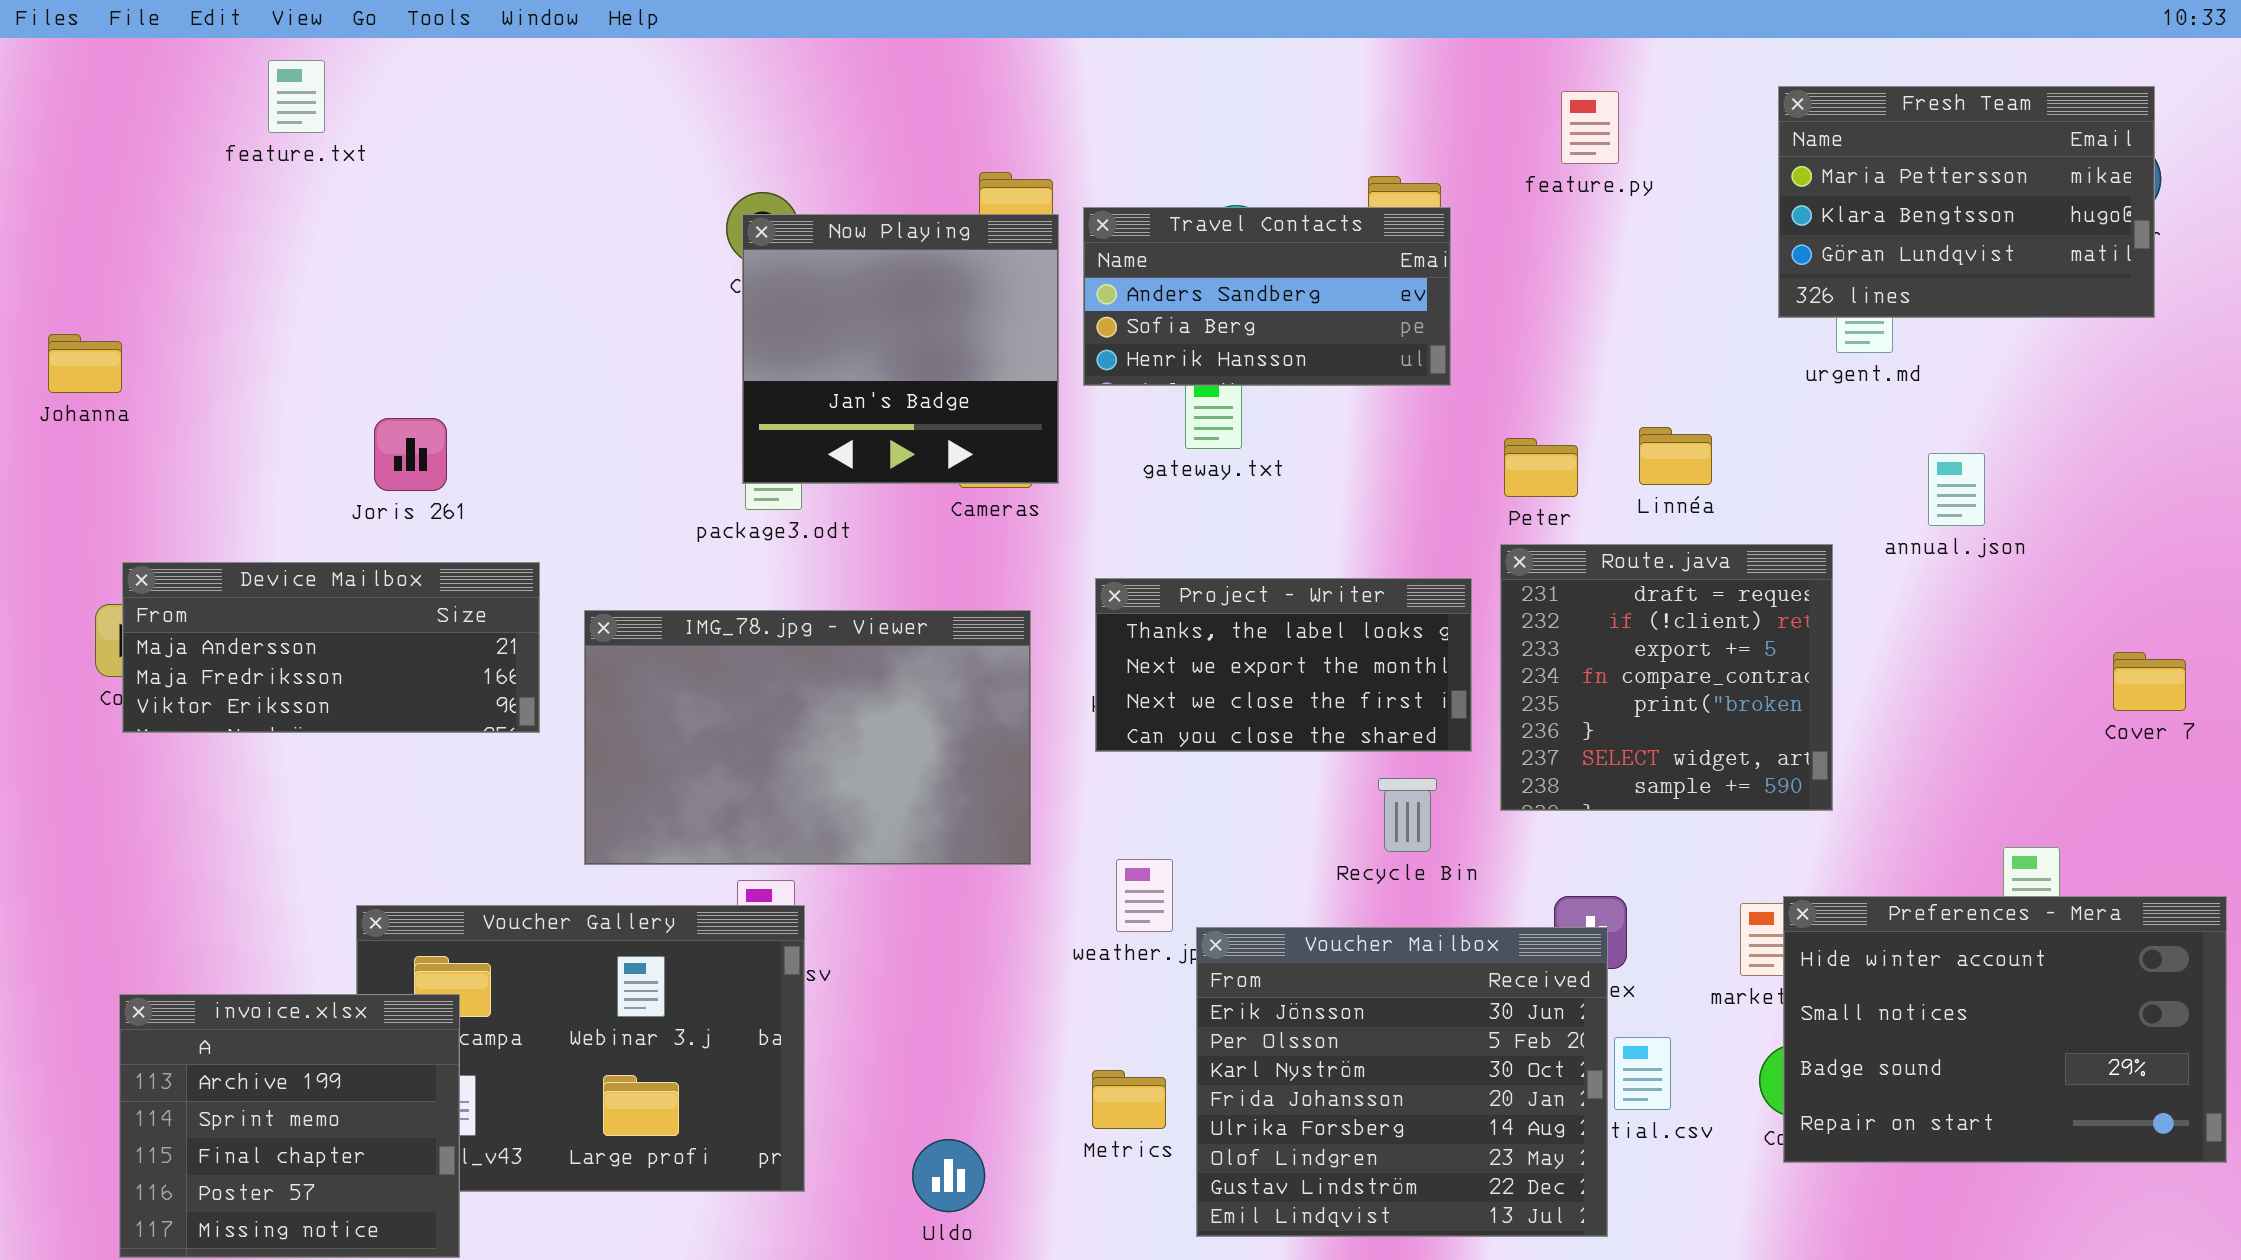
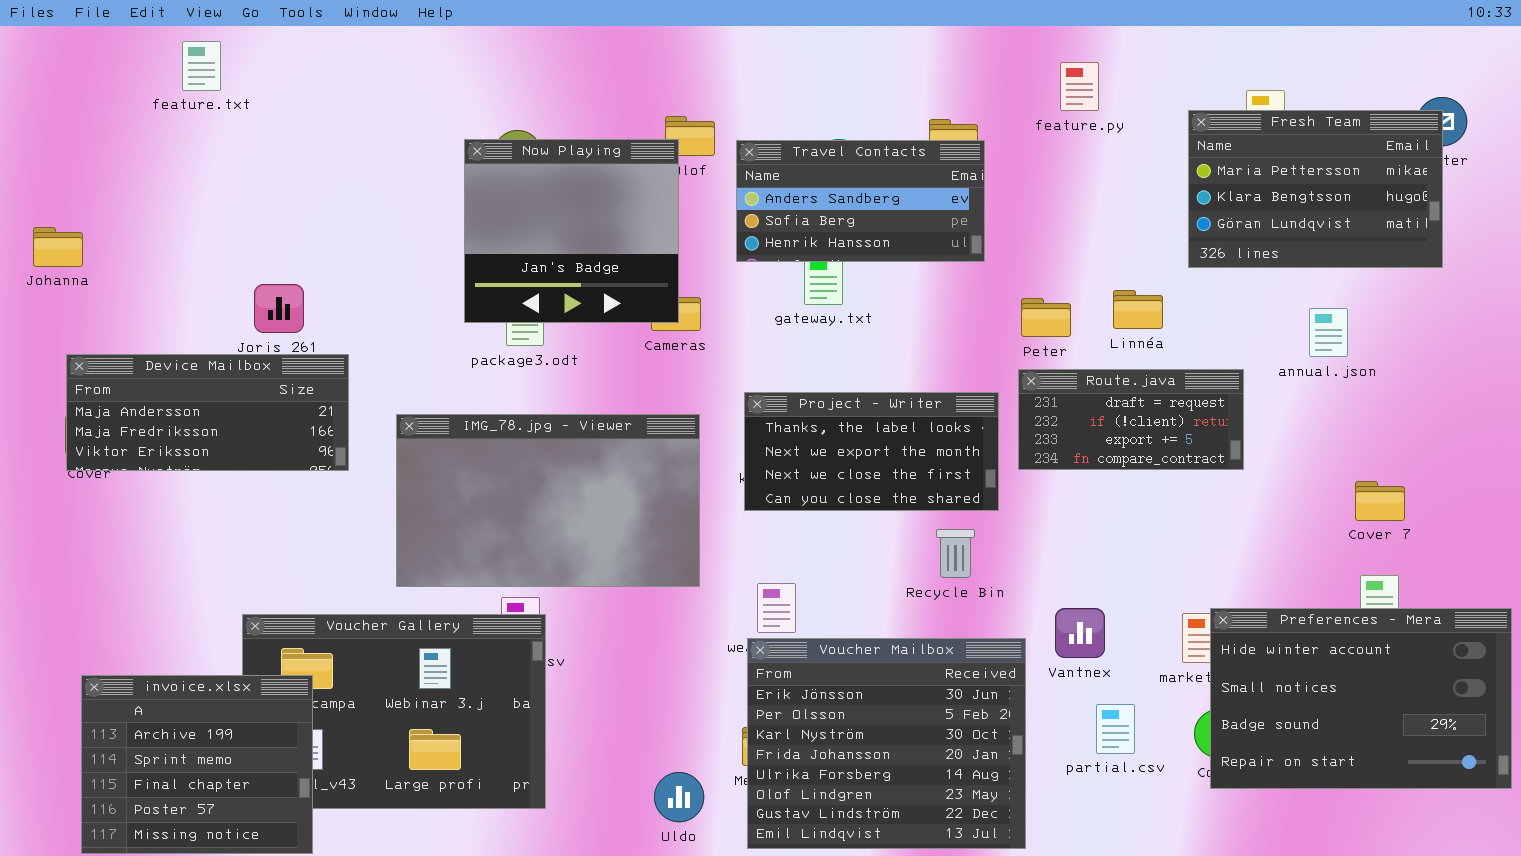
Fresh Team: [1778,86,2155,318] -> [1188,110,1443,268], moved
Now Playing: [742,214,1059,484] -> [464,139,679,323], moved
Route.java: [1500,544,1833,811] -> [1018,369,1244,470], resized
Device Mailbox: [122,562,540,733] -> [66,354,349,471], moved
Cover 7: [2113,652,2186,711] -> [1355,481,1405,521], moved
Voucher Mailbox: [1196,927,1608,1237] -> [747,638,1026,849], moved
Uldo: [912,1139,985,1212] -> [654,772,704,822], moved

